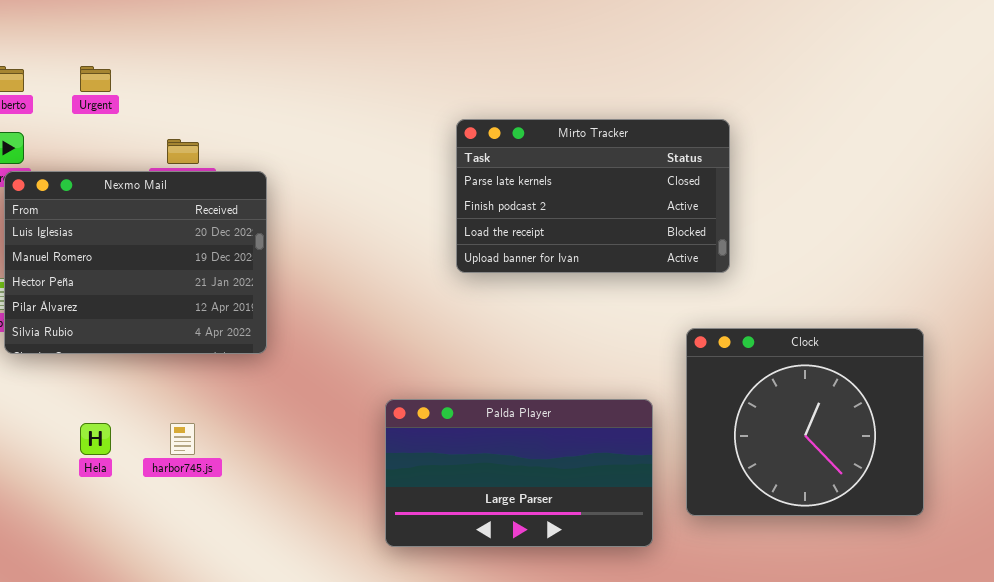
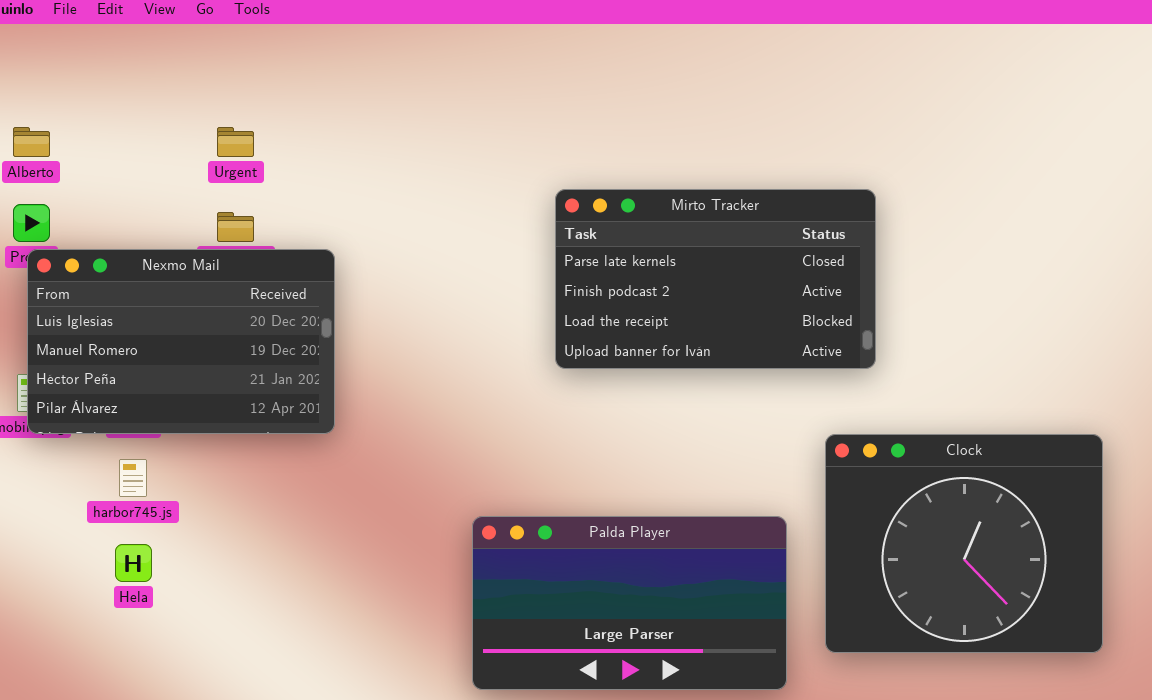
Urgent: [80,66,111,92] -> [217,127,254,157], moved
Nexmo Mail: [4,171,267,354] -> [27,249,335,434], resized
harbor745.js: [170,423,195,455] -> [119,459,147,497], moved

